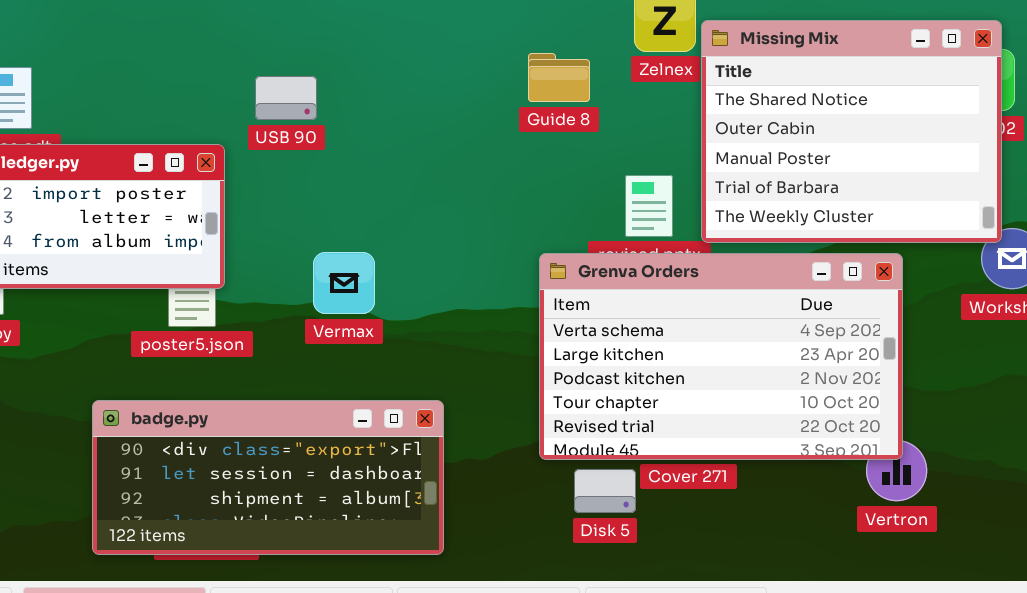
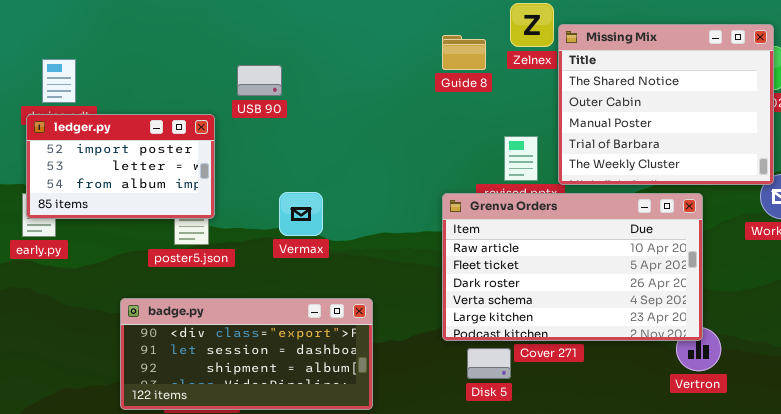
Guide 8: [528,53,590,102] -> [442,35,486,70], moved
Grenva Orders: [539,253,903,460] -> [442,193,703,341], scrolled up 3 rows

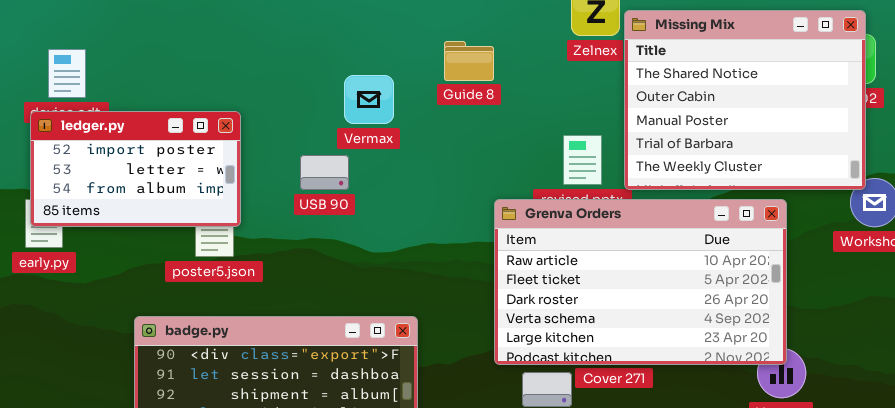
Guide 8: [442,35,486,70] -> [444,41,494,81], moved
USB 90: [237,65,282,96] -> [300,155,349,190], moved
Vermax: [279,192,323,236] -> [344,75,394,124], moved

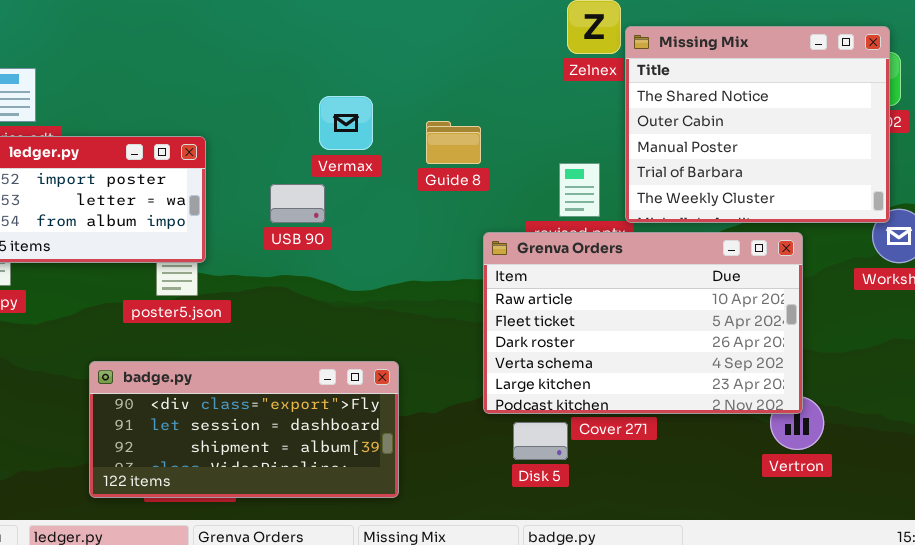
Guide 8: [444,41,494,81] -> [426,121,481,164], moved

